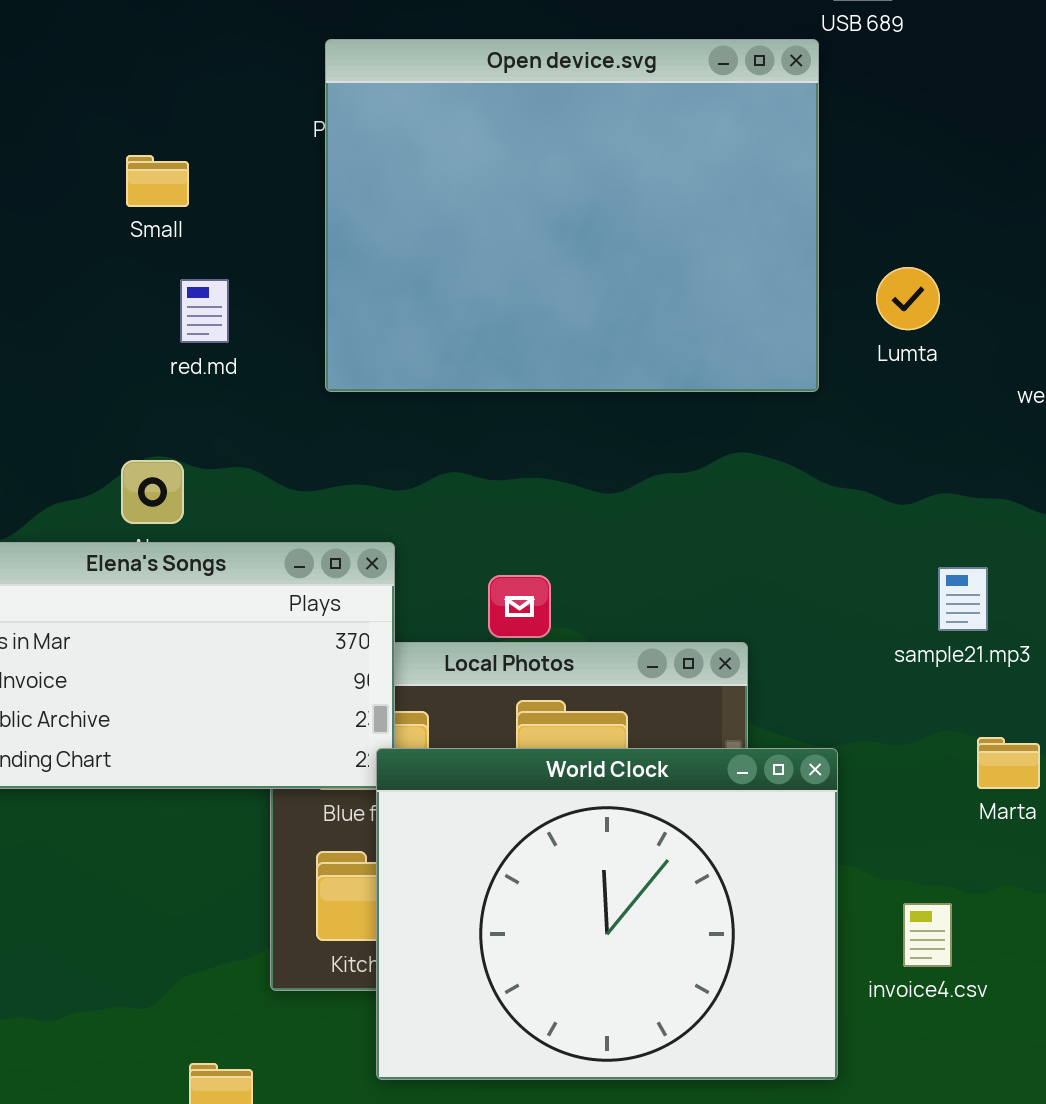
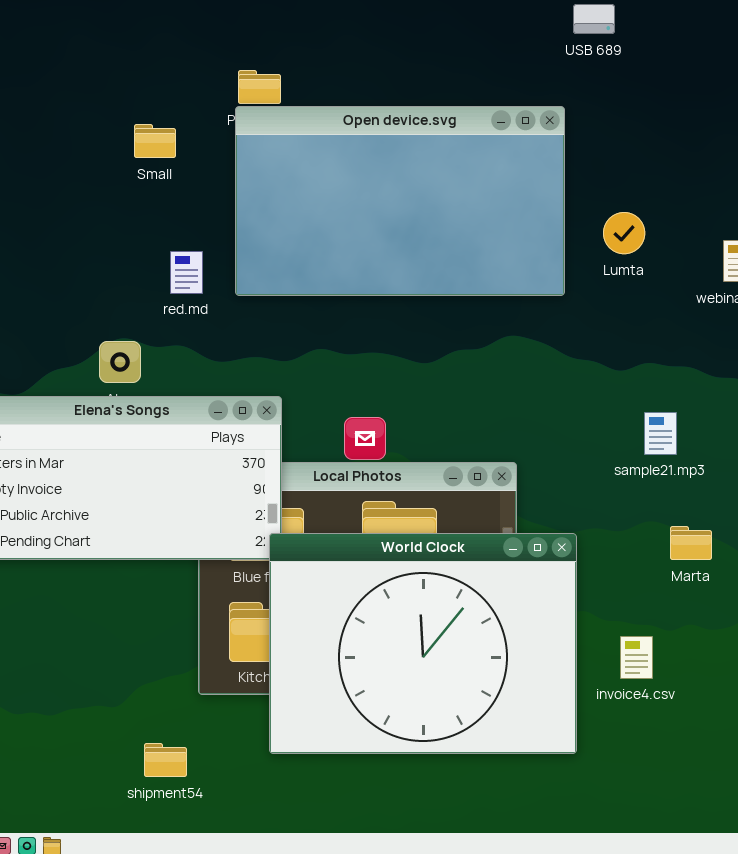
Open device.svg: [325,39,819,392] -> [235,106,565,296], resized
Small: [126,155,189,207] -> [134,124,176,158], moved
red.md: [180,279,229,343] -> [170,251,203,294], moved

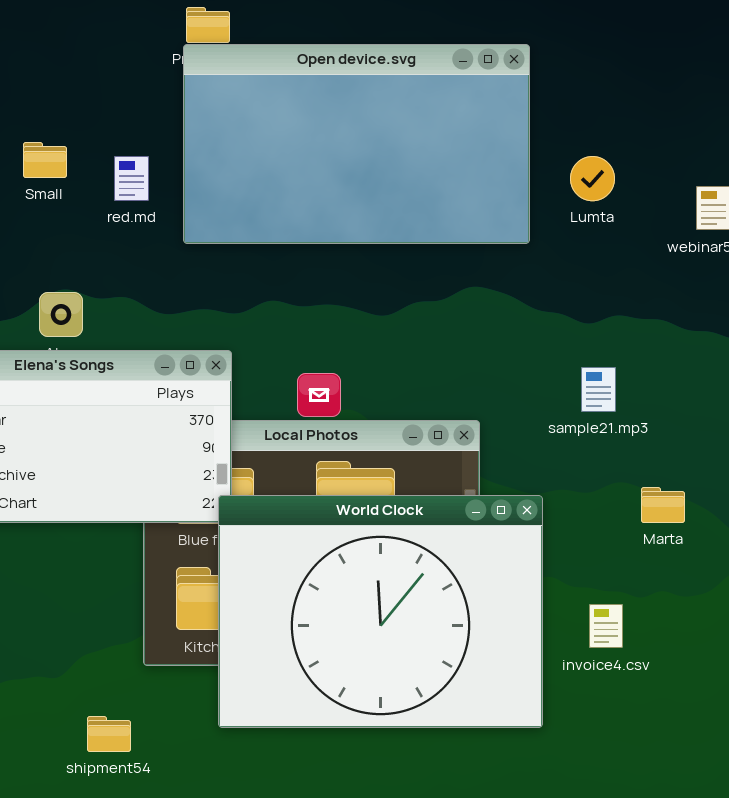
Small: [134,124,176,158] -> [23,142,67,178], moved
red.md: [170,251,203,294] -> [114,156,149,201], moved
sample21.mp3: [644,412,677,455] -> [581,367,616,412], moved

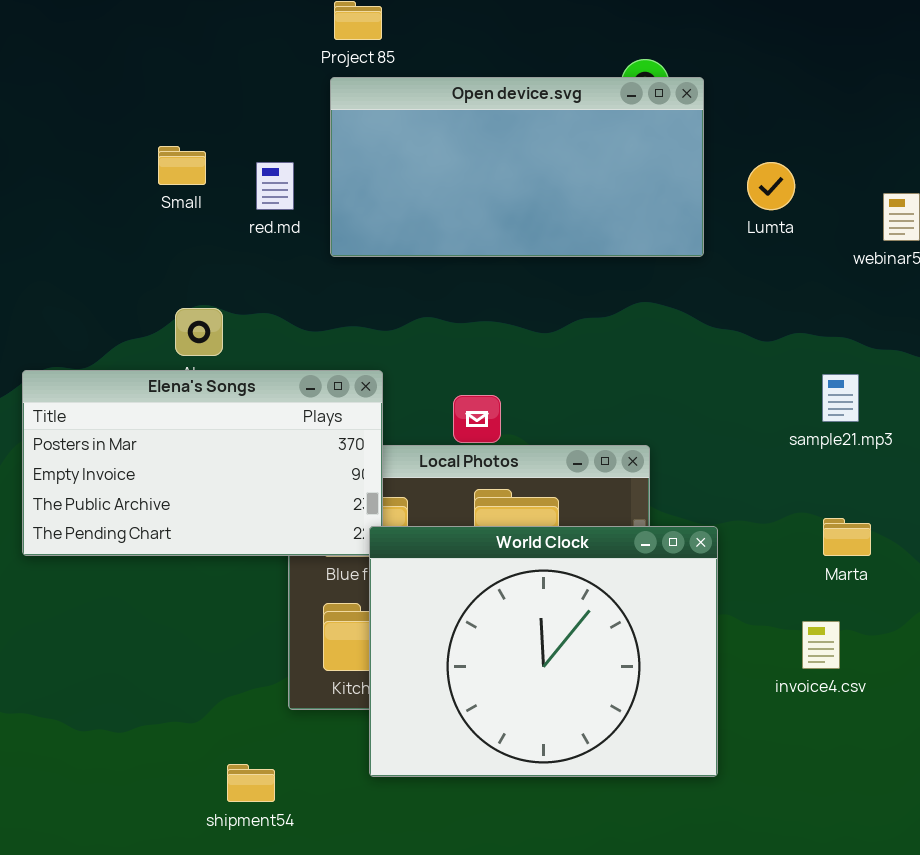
Open device.svg: [183,44,530,244] -> [330,77,704,257], resized
sample21.mp3: [581,367,616,412] -> [822,374,859,422], moved
invoice4.csv: [589,604,623,648] -> [802,621,840,669], moved

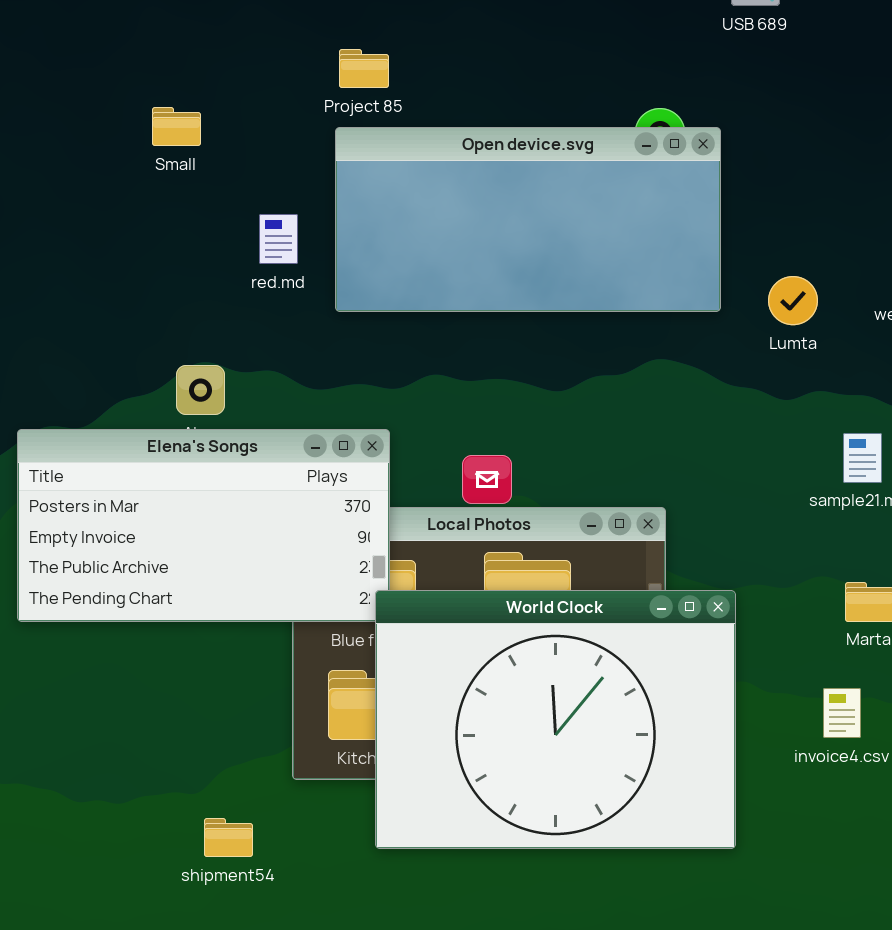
Small: [158,146,206,185] -> [152,107,201,146], moved
Lumta: [747,162,795,210] -> [768,276,818,325], moved
shipment54: [227,764,275,802] -> [204,818,253,857], moved

